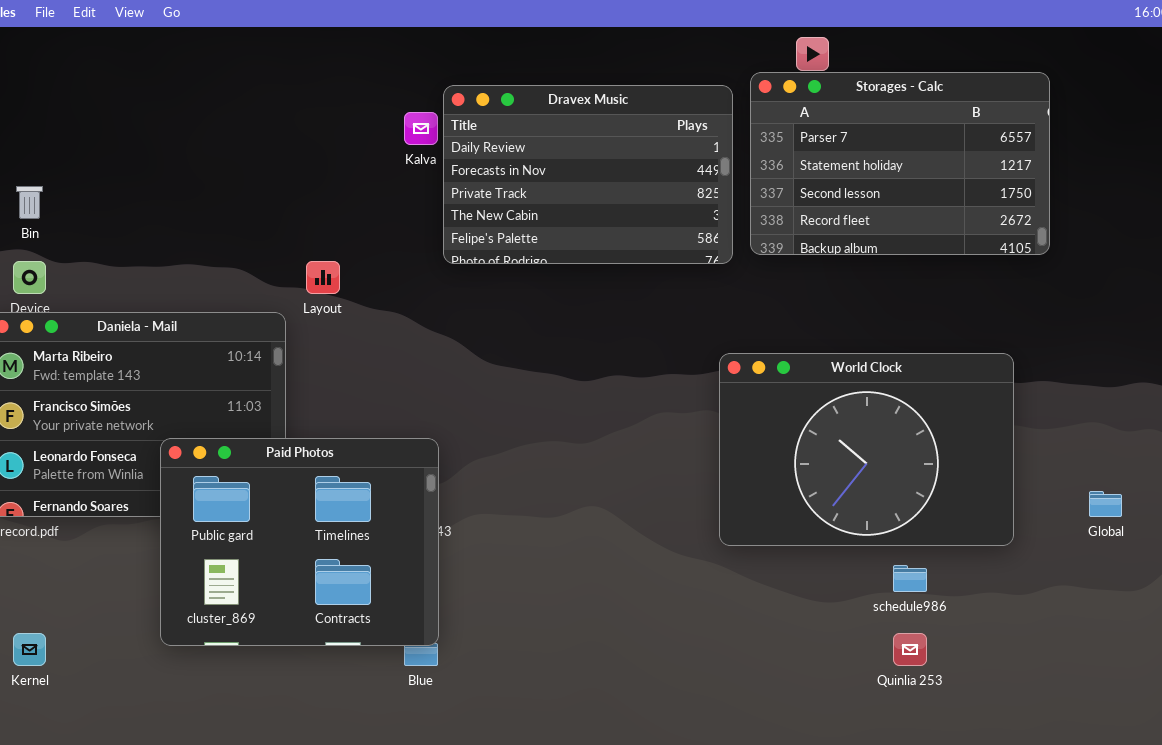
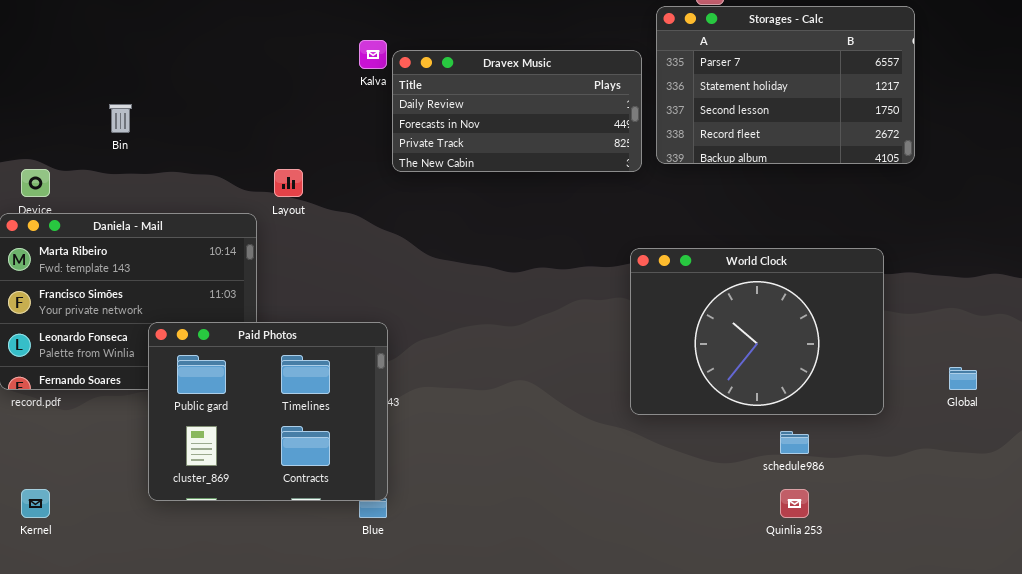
Dravex Music: [443,85,733,264] -> [392,50,642,172], resized
Bin: [16,186,43,219] -> [109,104,132,133], moved

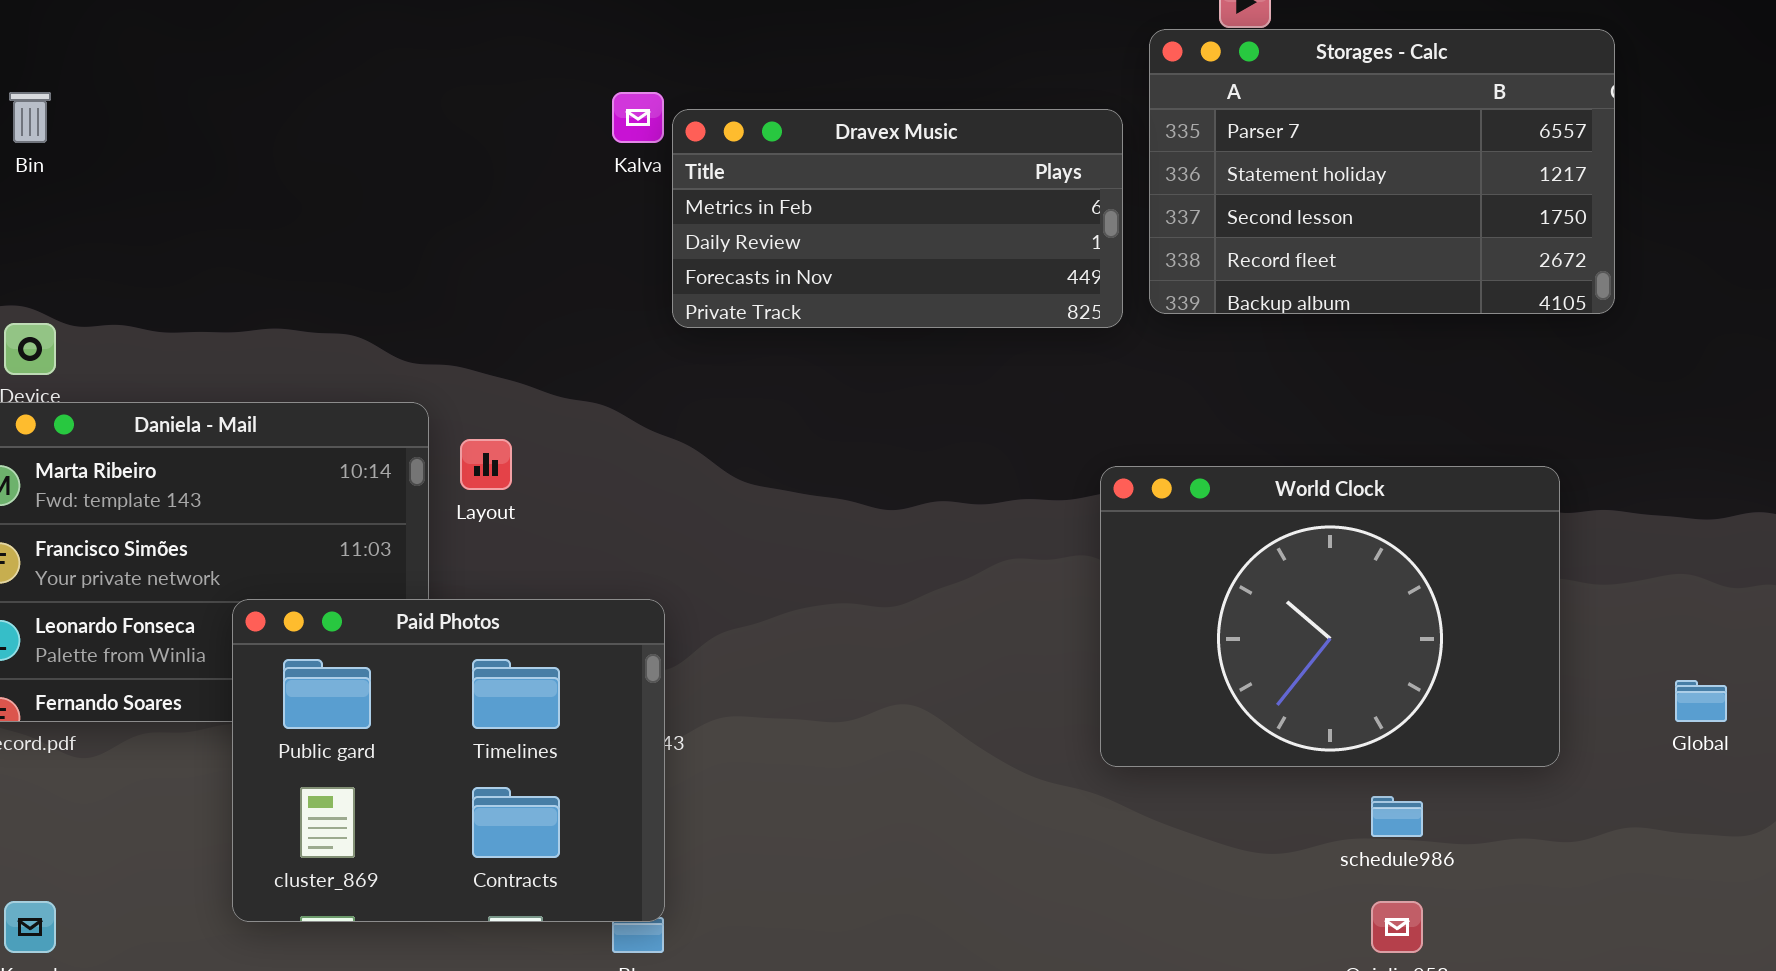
Dravex Music: [392,50,642,172] -> [672,109,1123,328], scrolled up 1 row
Bin: [109,104,132,133] -> [9,92,51,143], moved
Layout: [274,169,303,197] -> [460,439,512,490], moved

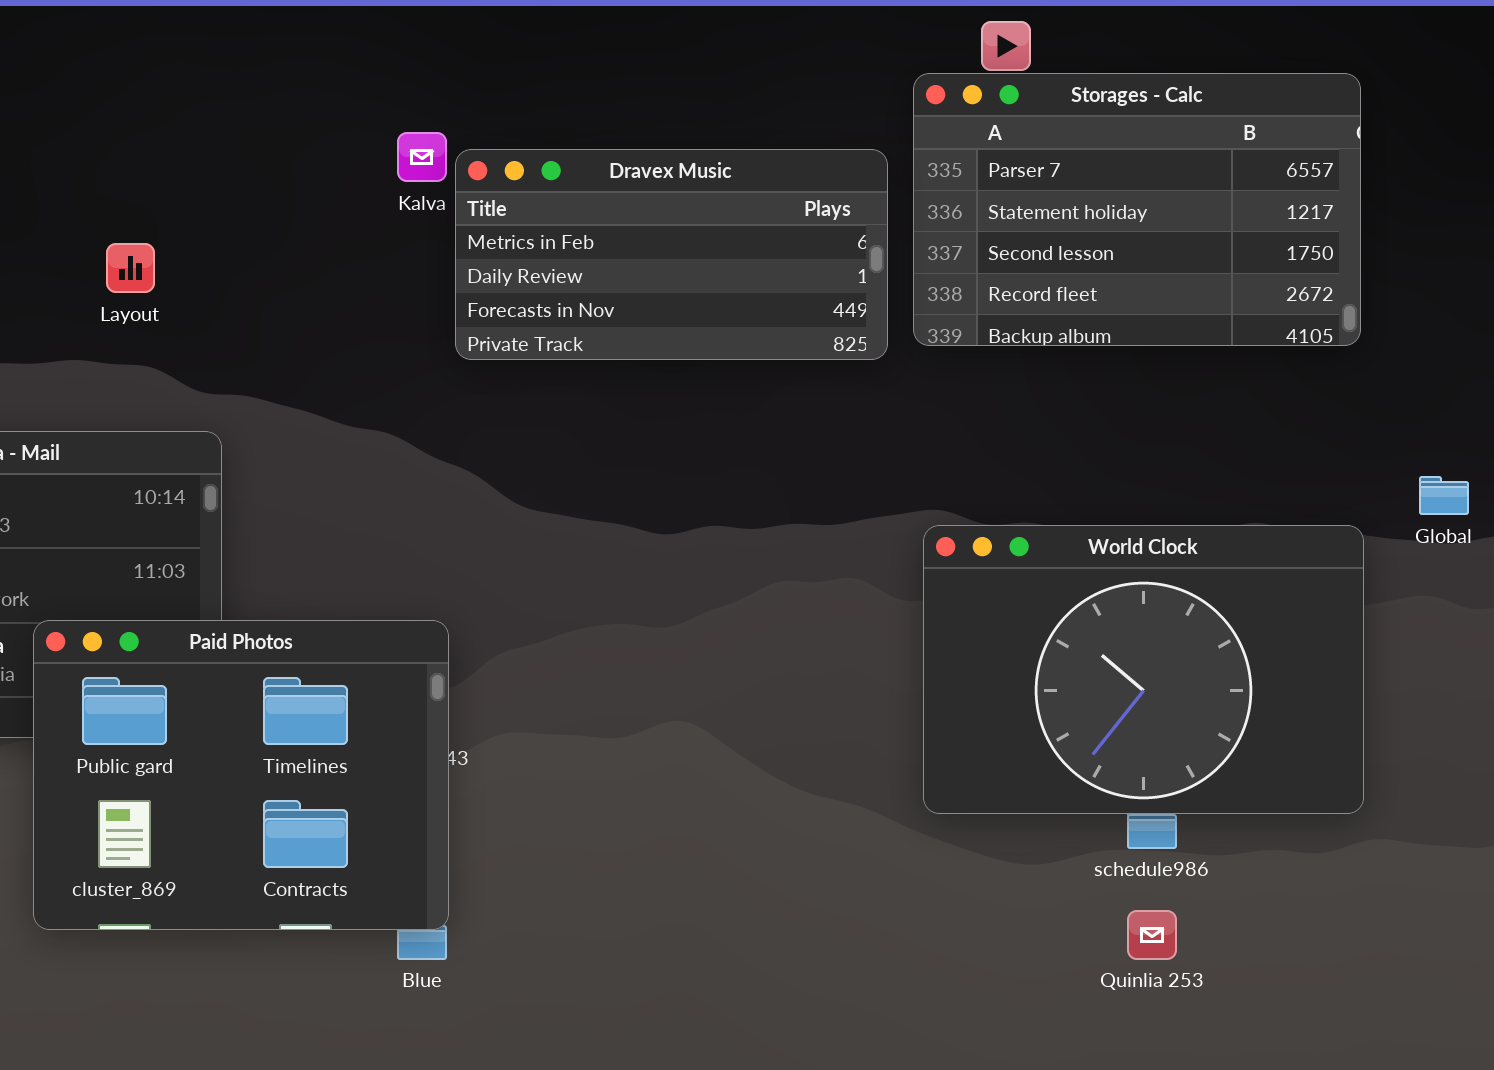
Layout: [460,439,512,490] -> [106,243,155,293], moved
World Clock: [1100,466,1560,767] -> [923,525,1364,814], moved
Global: [1675,680,1727,722] -> [1419,476,1469,515], moved

